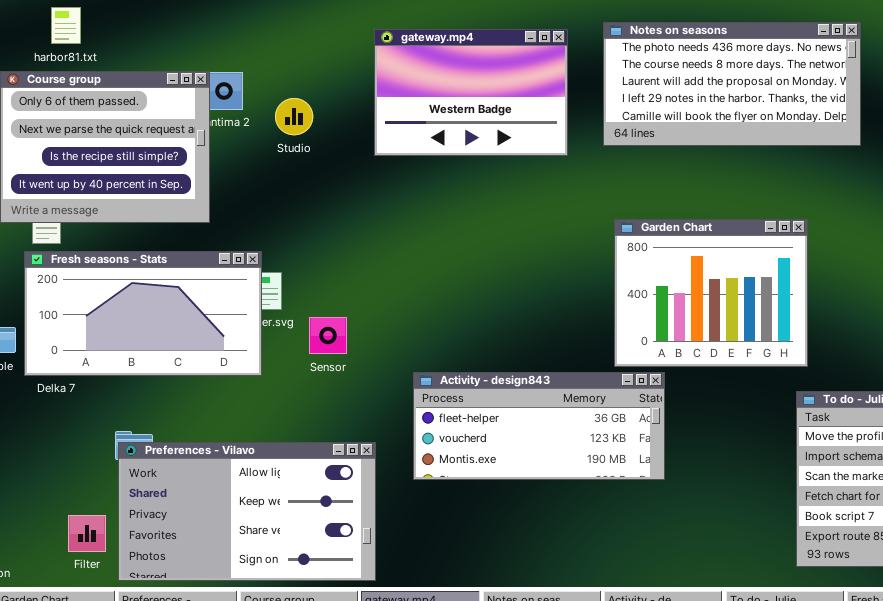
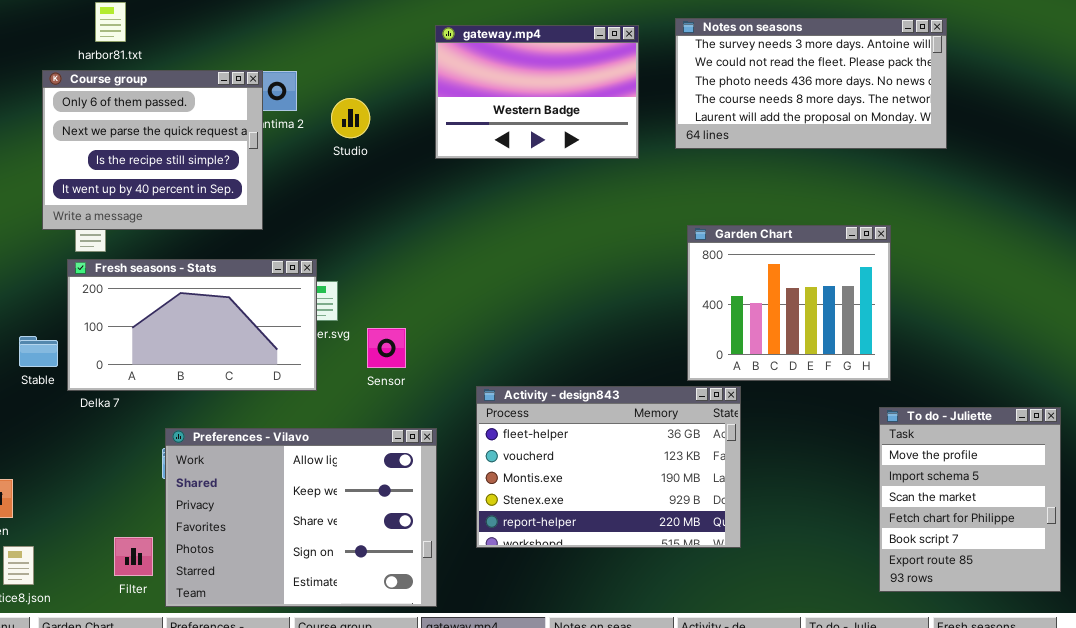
Notes on seasons: [603,22,861,146] -> [675,18,947,149], scrolled up 2 rows
Activity - design843: [413,372,665,480] -> [476,386,741,548], resized
Preferences - Vilavo: [118,442,376,581] -> [165,428,437,607], resized

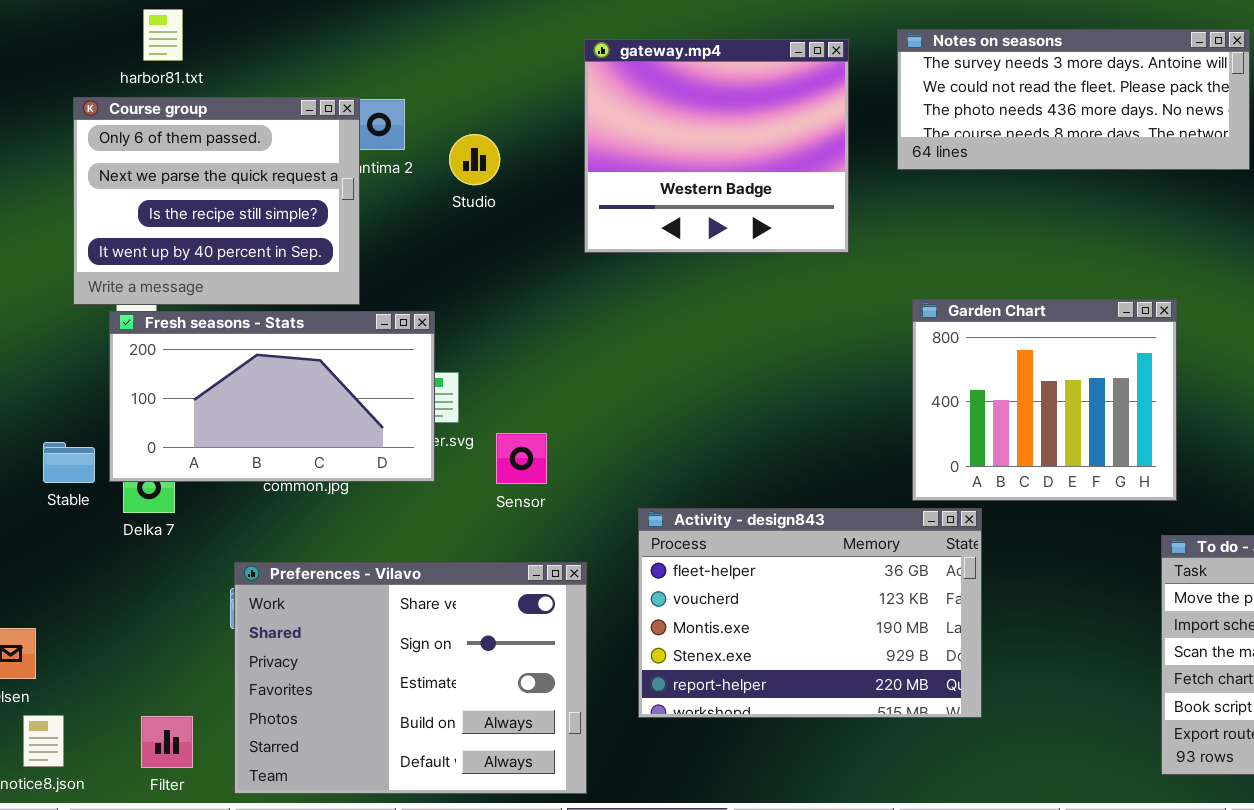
Notes on seasons: [675,18,947,149] -> [897,29,1250,170], resized
gateway.mp4: [435,25,639,159] -> [584,39,849,253], resized
Fresh seasons - Stats: [67,259,317,391] -> [109,311,435,482], moved
Preferences - Vilavo: [165,428,437,607] -> [234,562,587,794], scrolled down 2 rows
Filter: [114,537,153,576] -> [141,716,193,768], moved

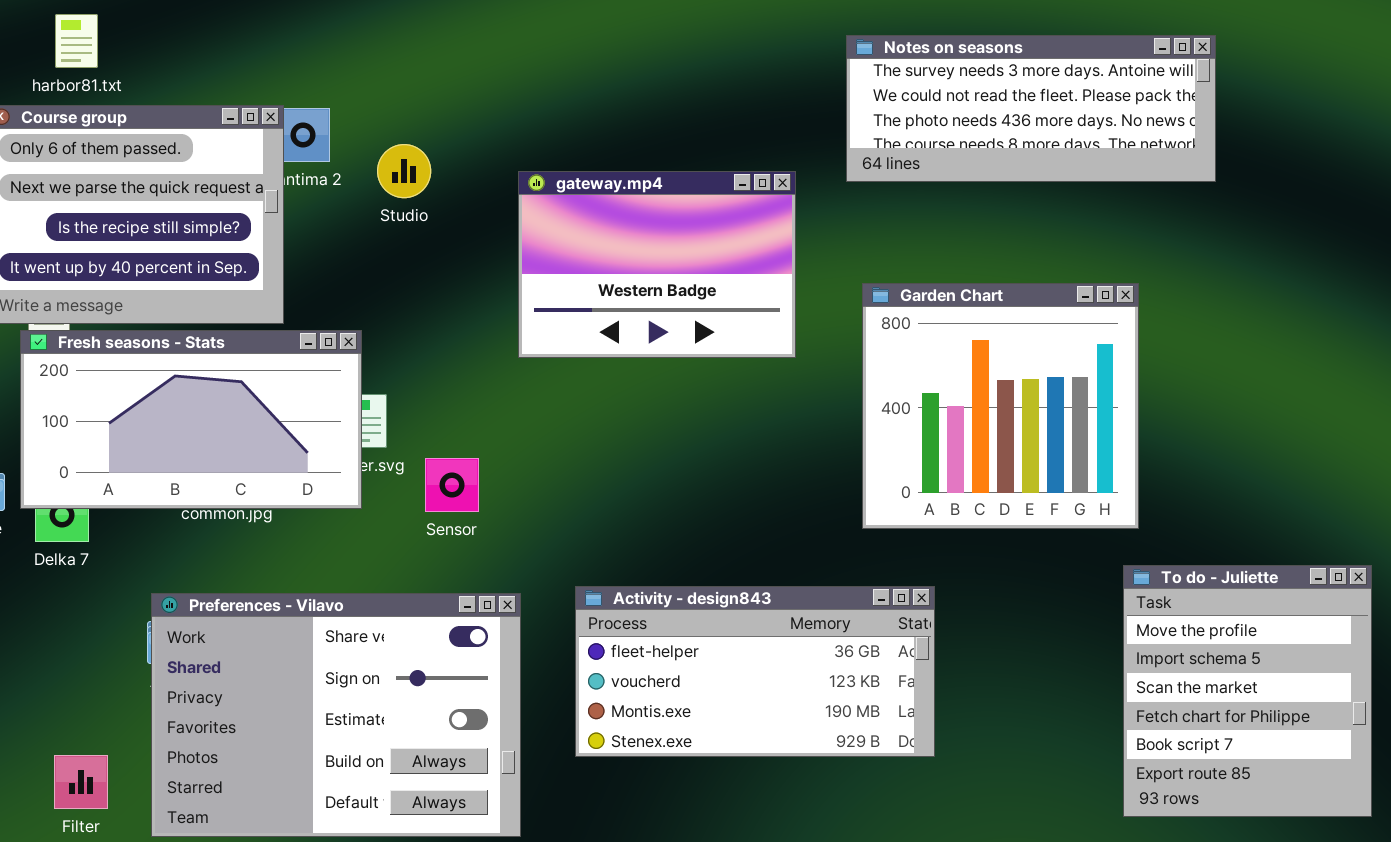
gateway.mp4: [584,39,849,253] -> [518,171,796,358], moved, resized
Garden Chart: [912,299,1177,501] -> [862,283,1139,529], resized
Activity - design843: [638,508,982,718] -> [575,586,935,757], resized

